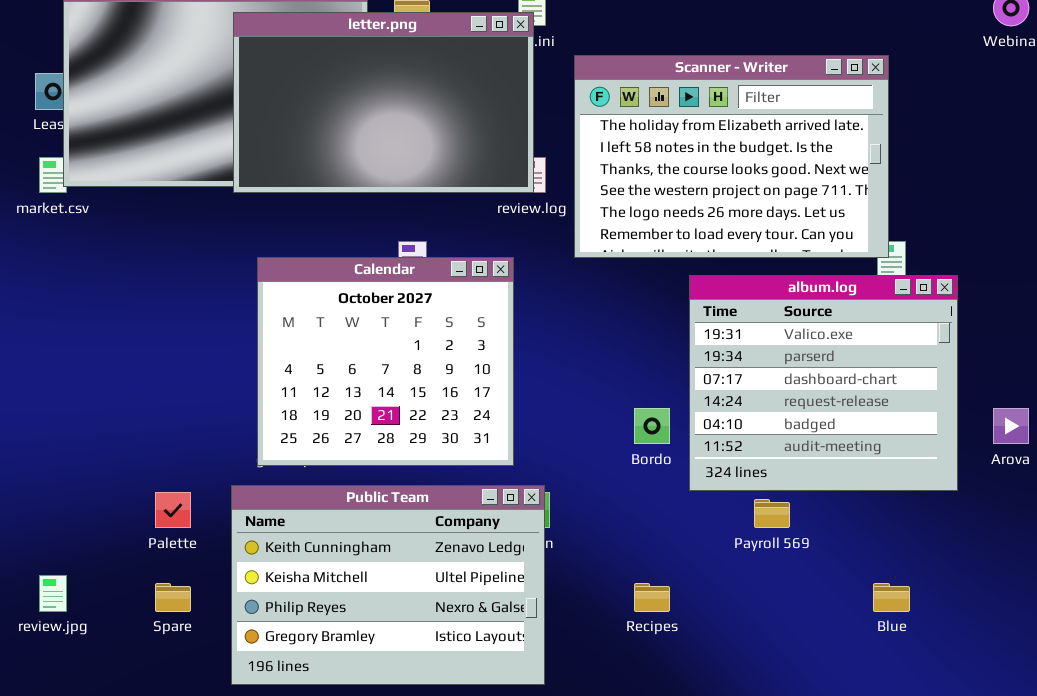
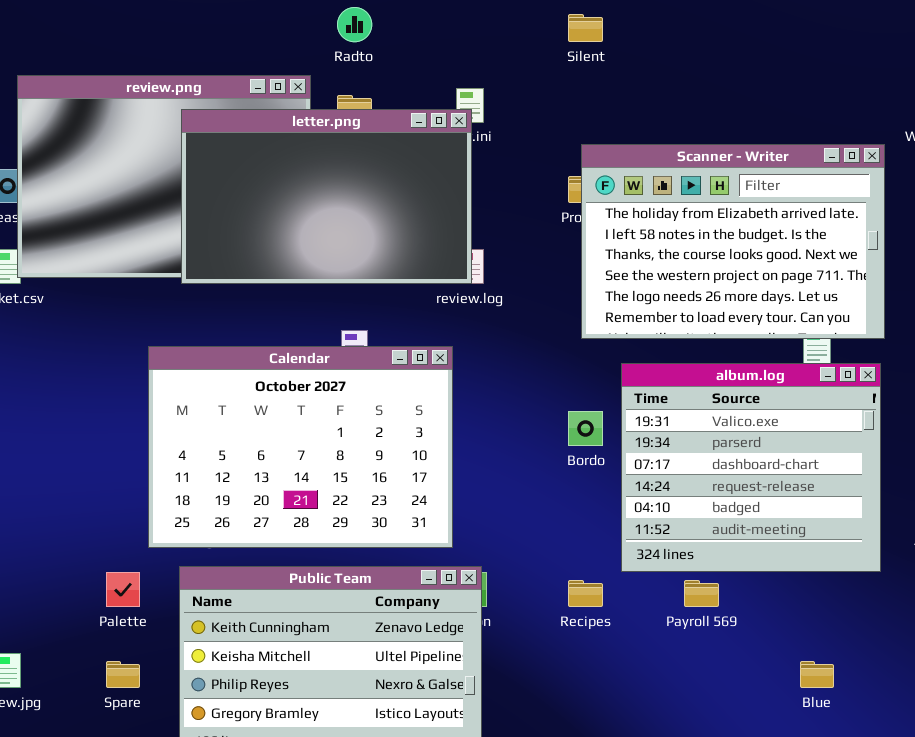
Scanner - Writer: [574,55,889,258] -> [581,144,885,339], moved
Calendar: [257,257,514,466] -> [148,346,453,548], resized
Bordo: [634,408,670,444] -> [568,411,603,446], moved
Recipes: [634,583,670,612] -> [568,580,603,607], moved

